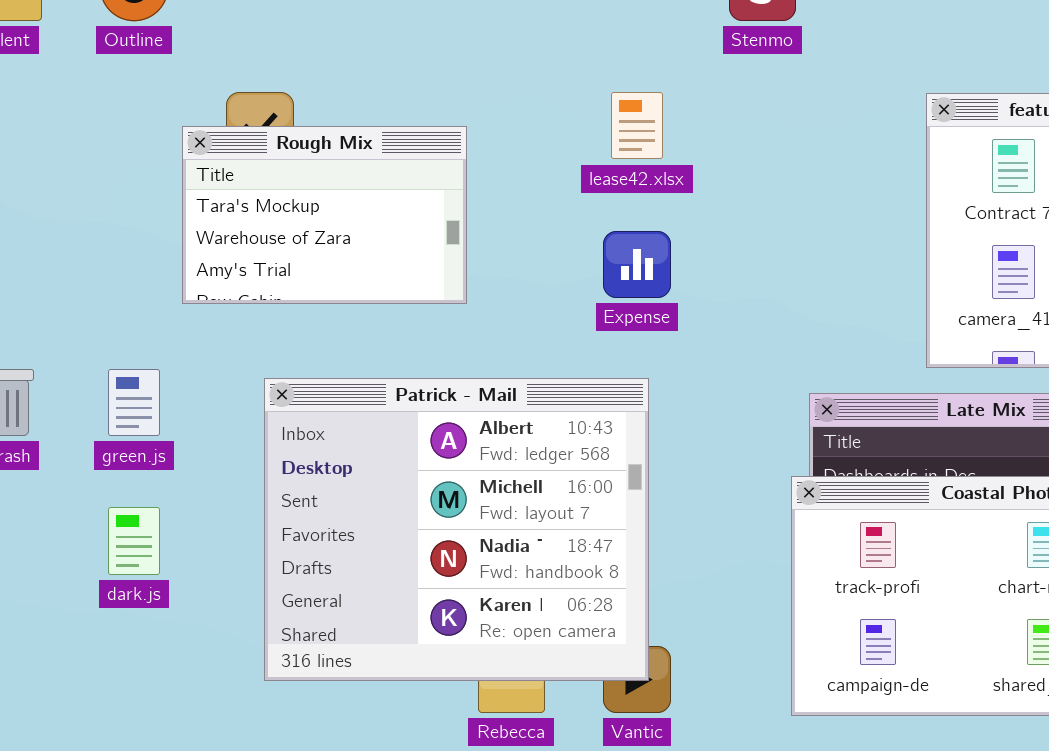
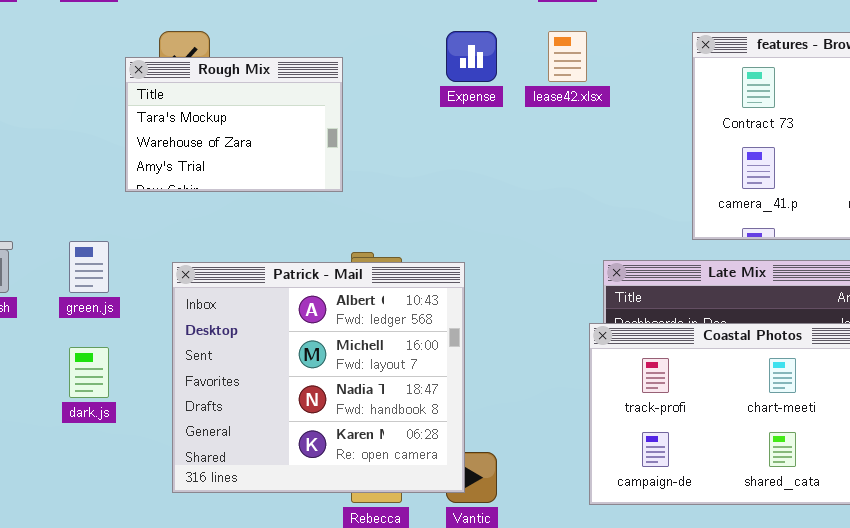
lease42.xlsx: [611,92,663,159] -> [548,31,587,82], moved
Expense: [603,231,671,298] -> [446,31,497,82], moved
Patrick - Mail: [264,378,649,681] -> [172,262,465,493], moved

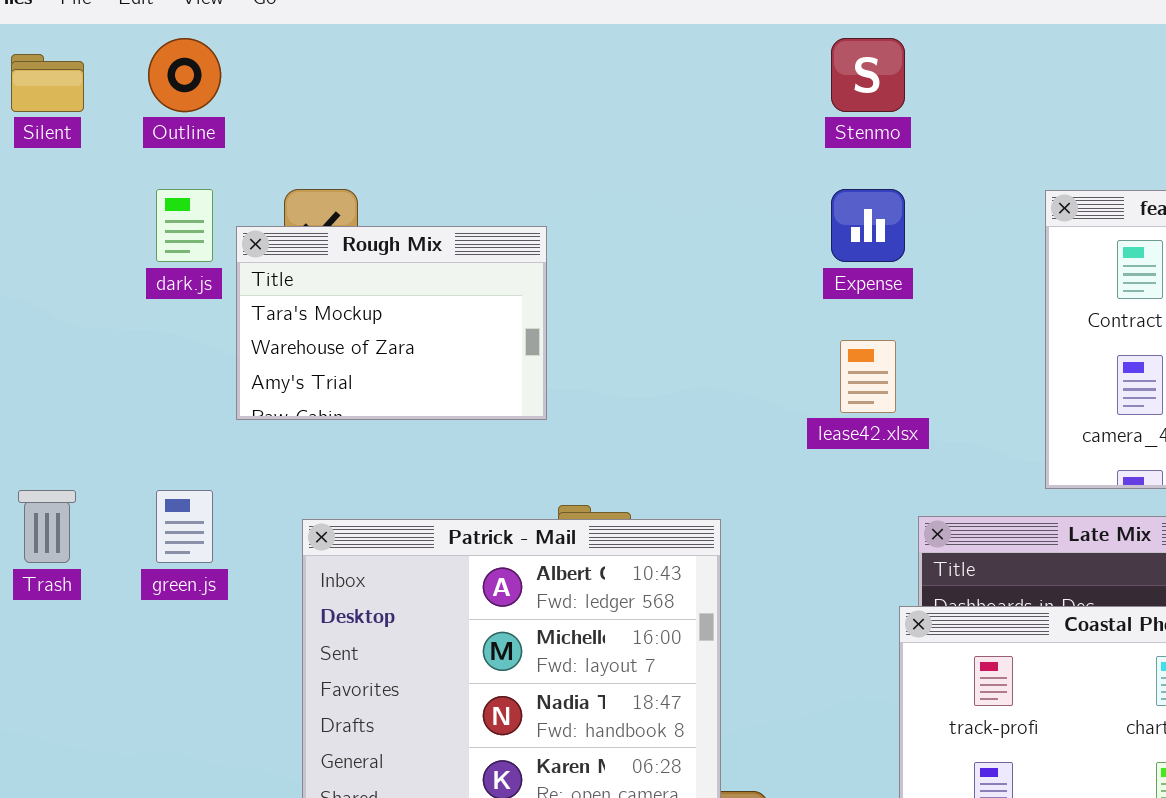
Expense: [446,31,497,82] -> [831,189,905,262], moved
lease42.xlsx: [548,31,587,82] -> [840,340,896,413], moved
dark.js: [69,347,109,398] -> [156,189,213,262], moved

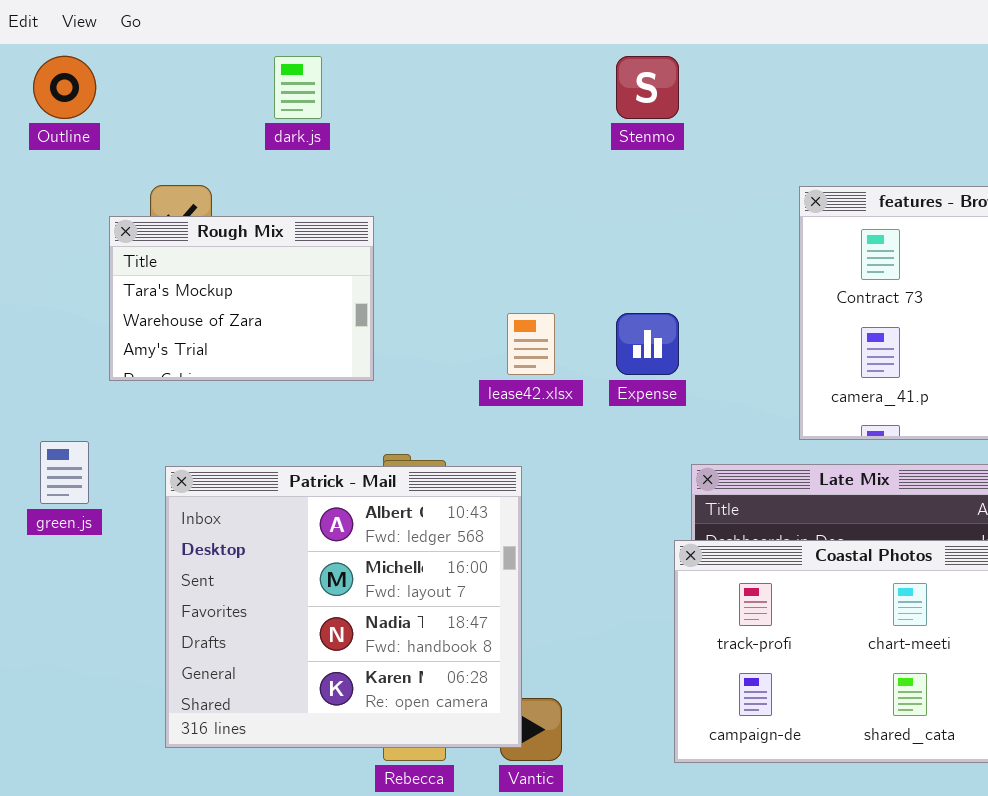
dark.js: [156,189,213,262] -> [274,56,322,119], moved
Expense: [831,189,905,262] -> [616,313,679,375], moved
lease42.xlsx: [840,340,896,413] -> [507,313,555,375], moved

